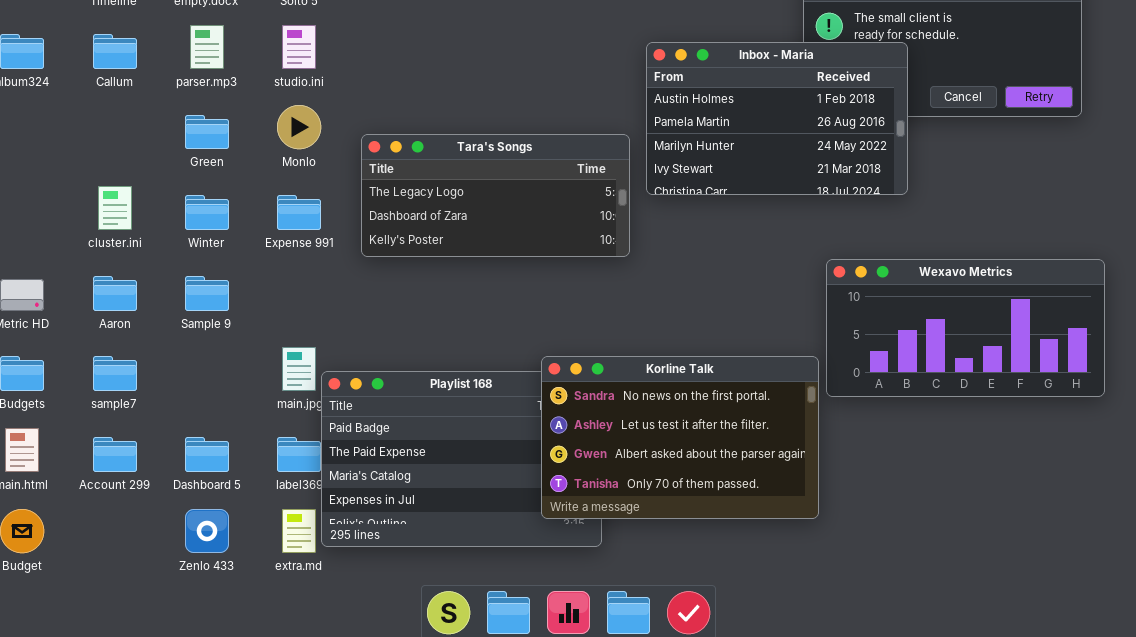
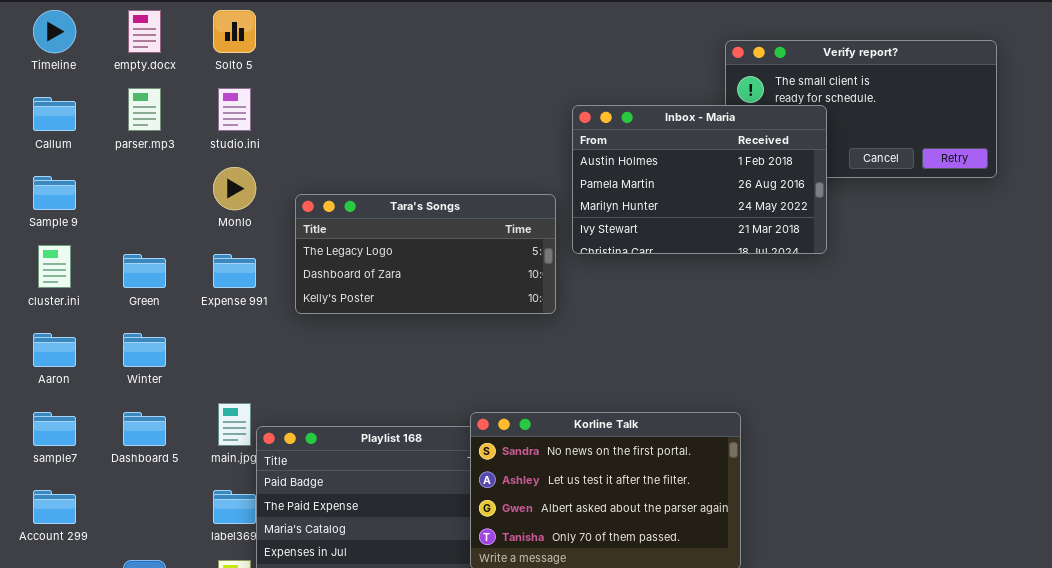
Green: [185,115,229,149] -> [123,254,166,288], moved
Winter: [185,195,229,230] -> [123,333,166,367], moved
Wexavo Metrics: [826,259,1105,397] -> none, closed
Sample 9: [185,276,229,311] -> [33,176,76,210], moved
Dashboard 5: [185,437,229,472] -> [123,412,166,446], moved

